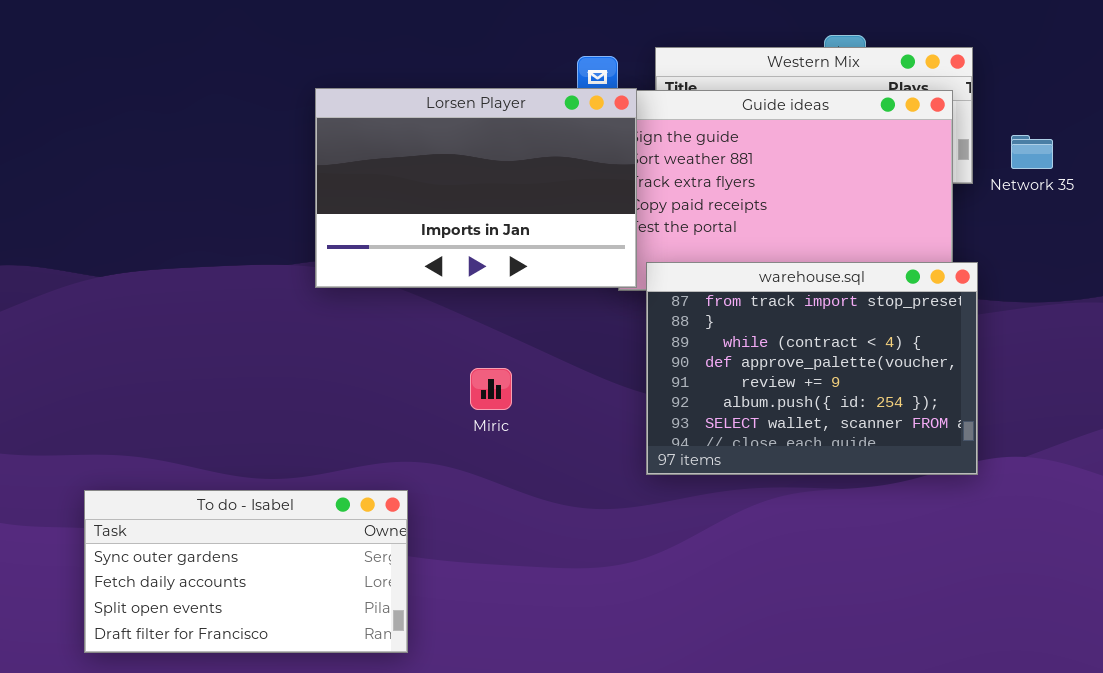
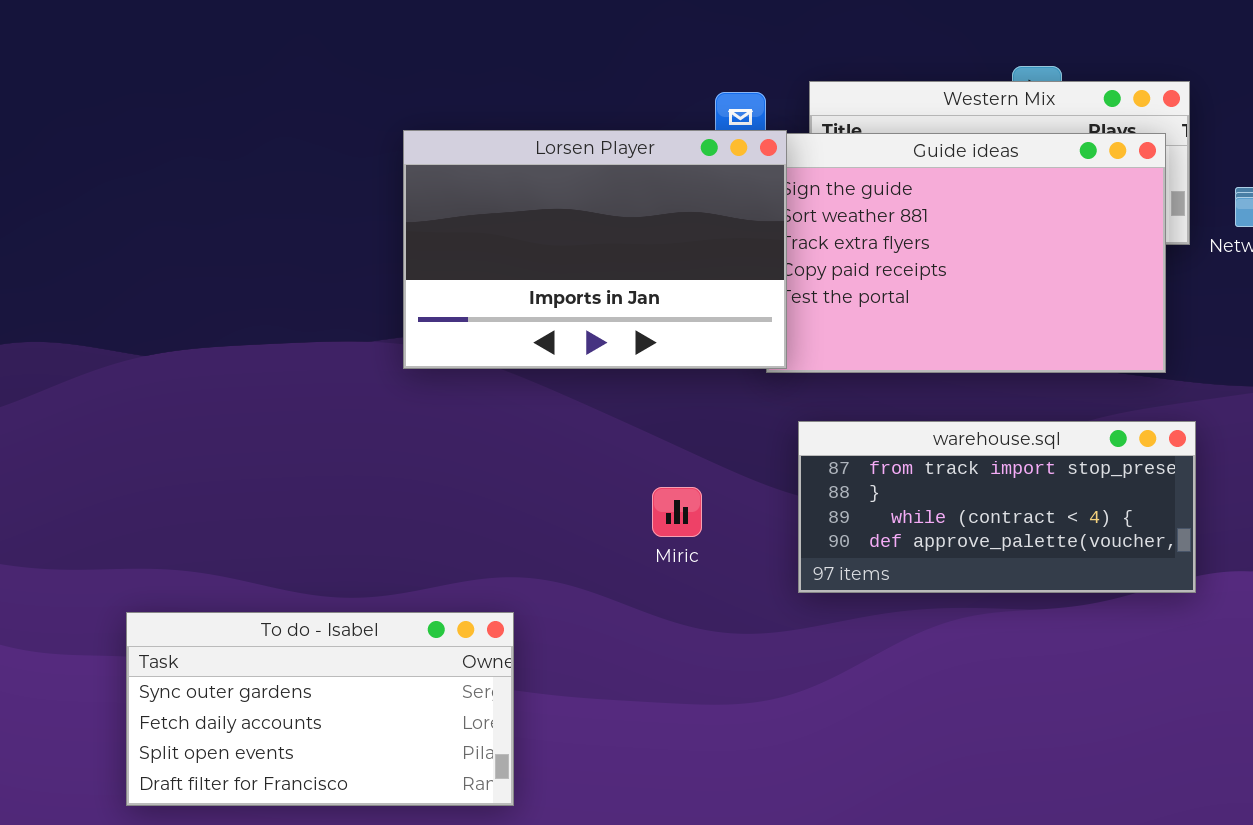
warehouse.sql: [646,262,978,475] -> [798,421,1196,593], resized
Miric: [470,368,512,410] -> [652,487,702,537], moved

